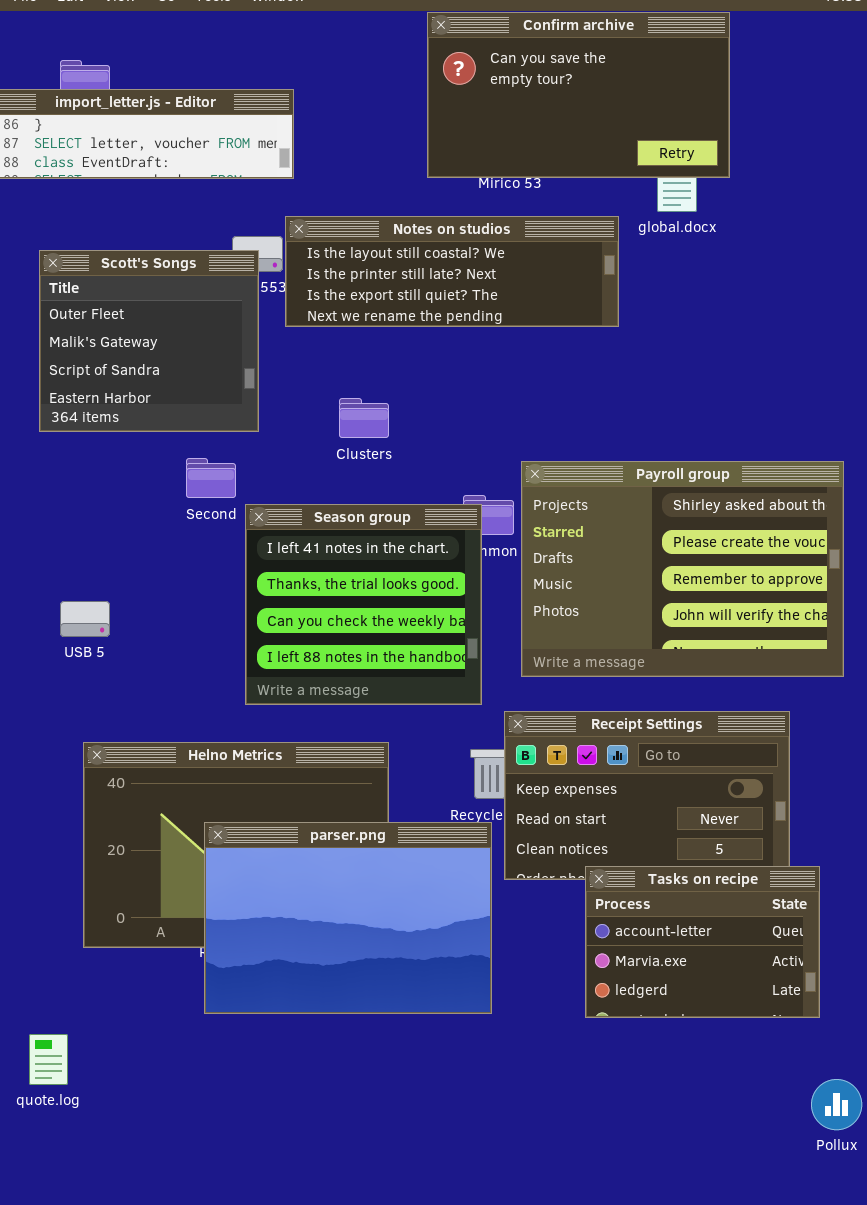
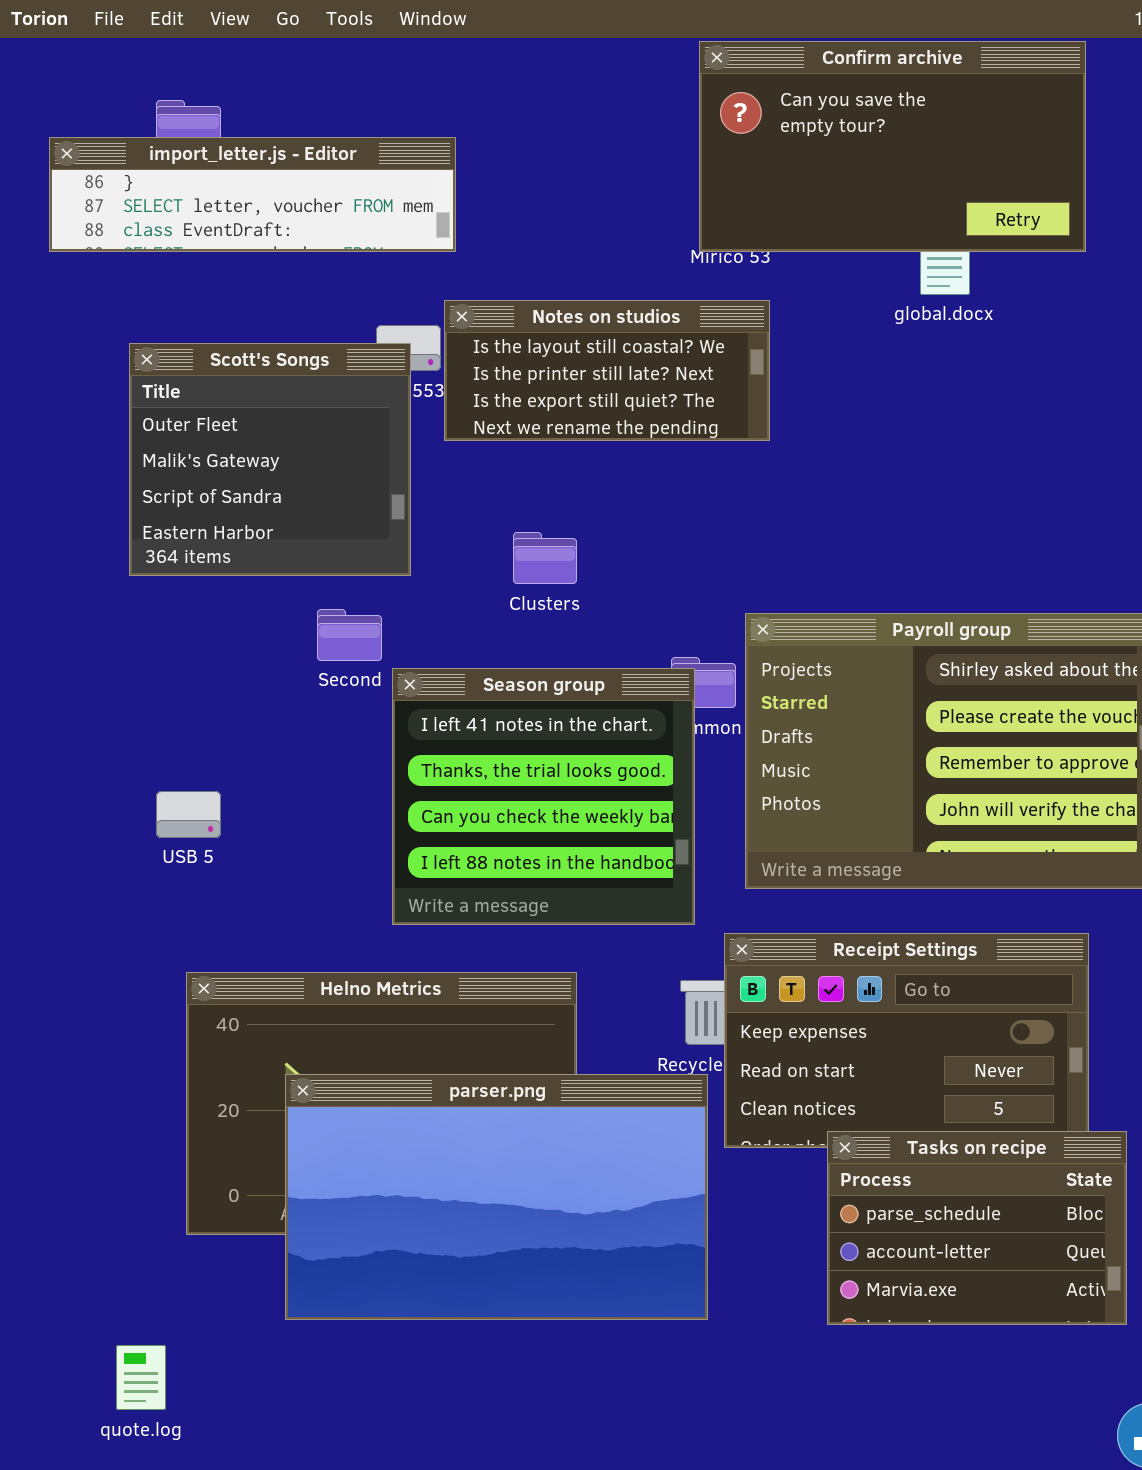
Confirm archive: [427,12,730,178] -> [699,41,1086,252], moved
Notes on studios: [285,216,619,327] -> [444,300,770,441], resized
parser.png: [204,822,492,1014] -> [285,1074,708,1320], resized
Tasks on recipe: [585,866,820,1018] -> [827,1131,1127,1325], scrolled up 1 row

